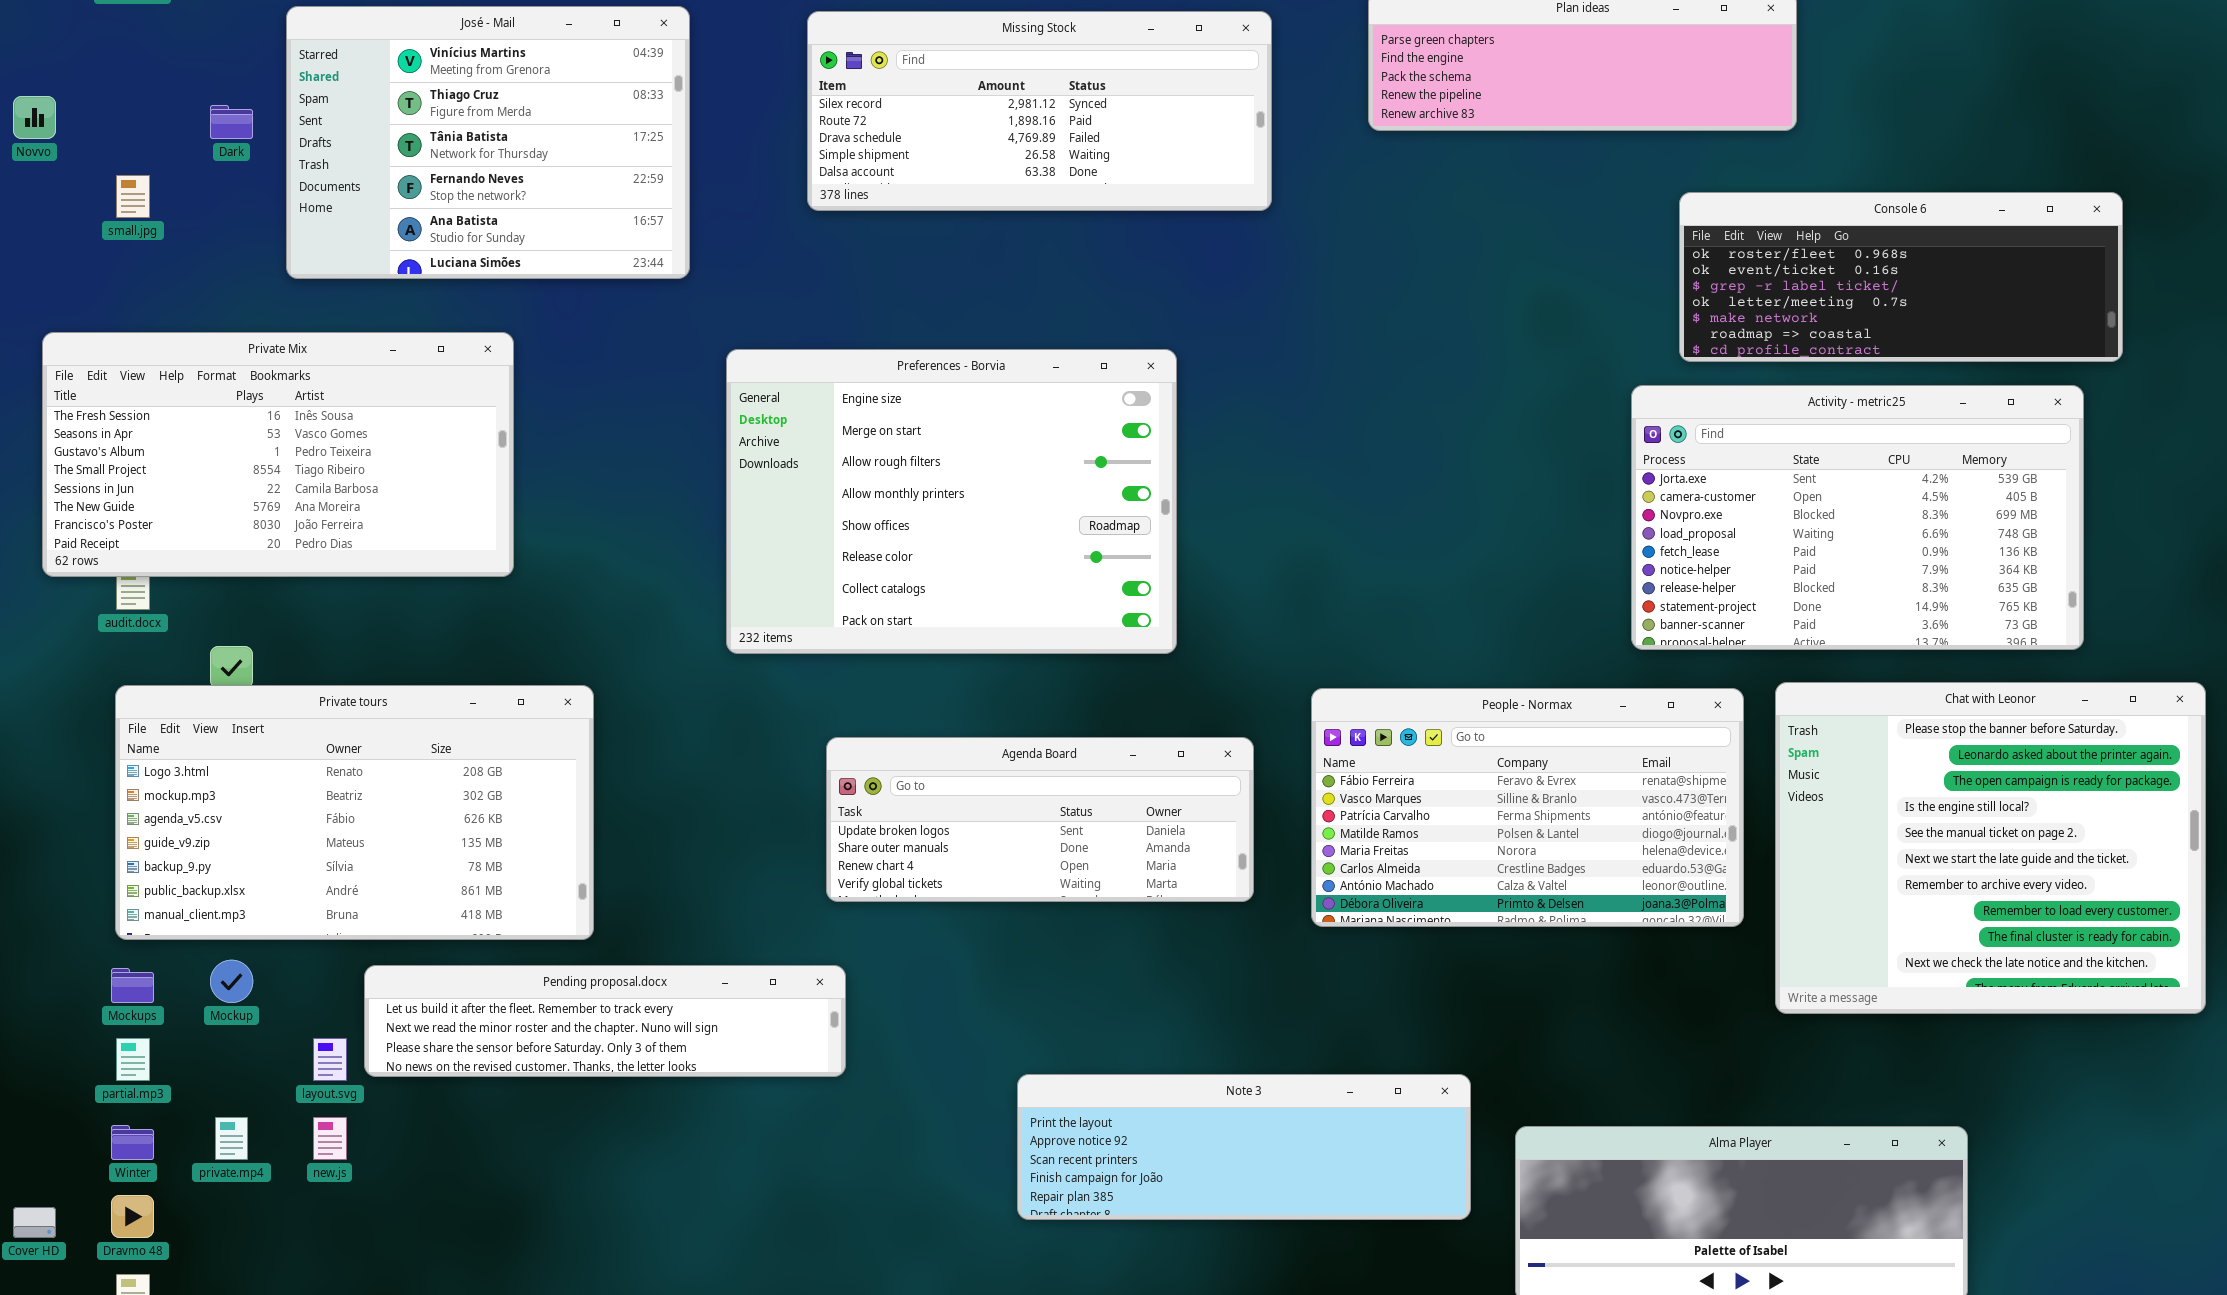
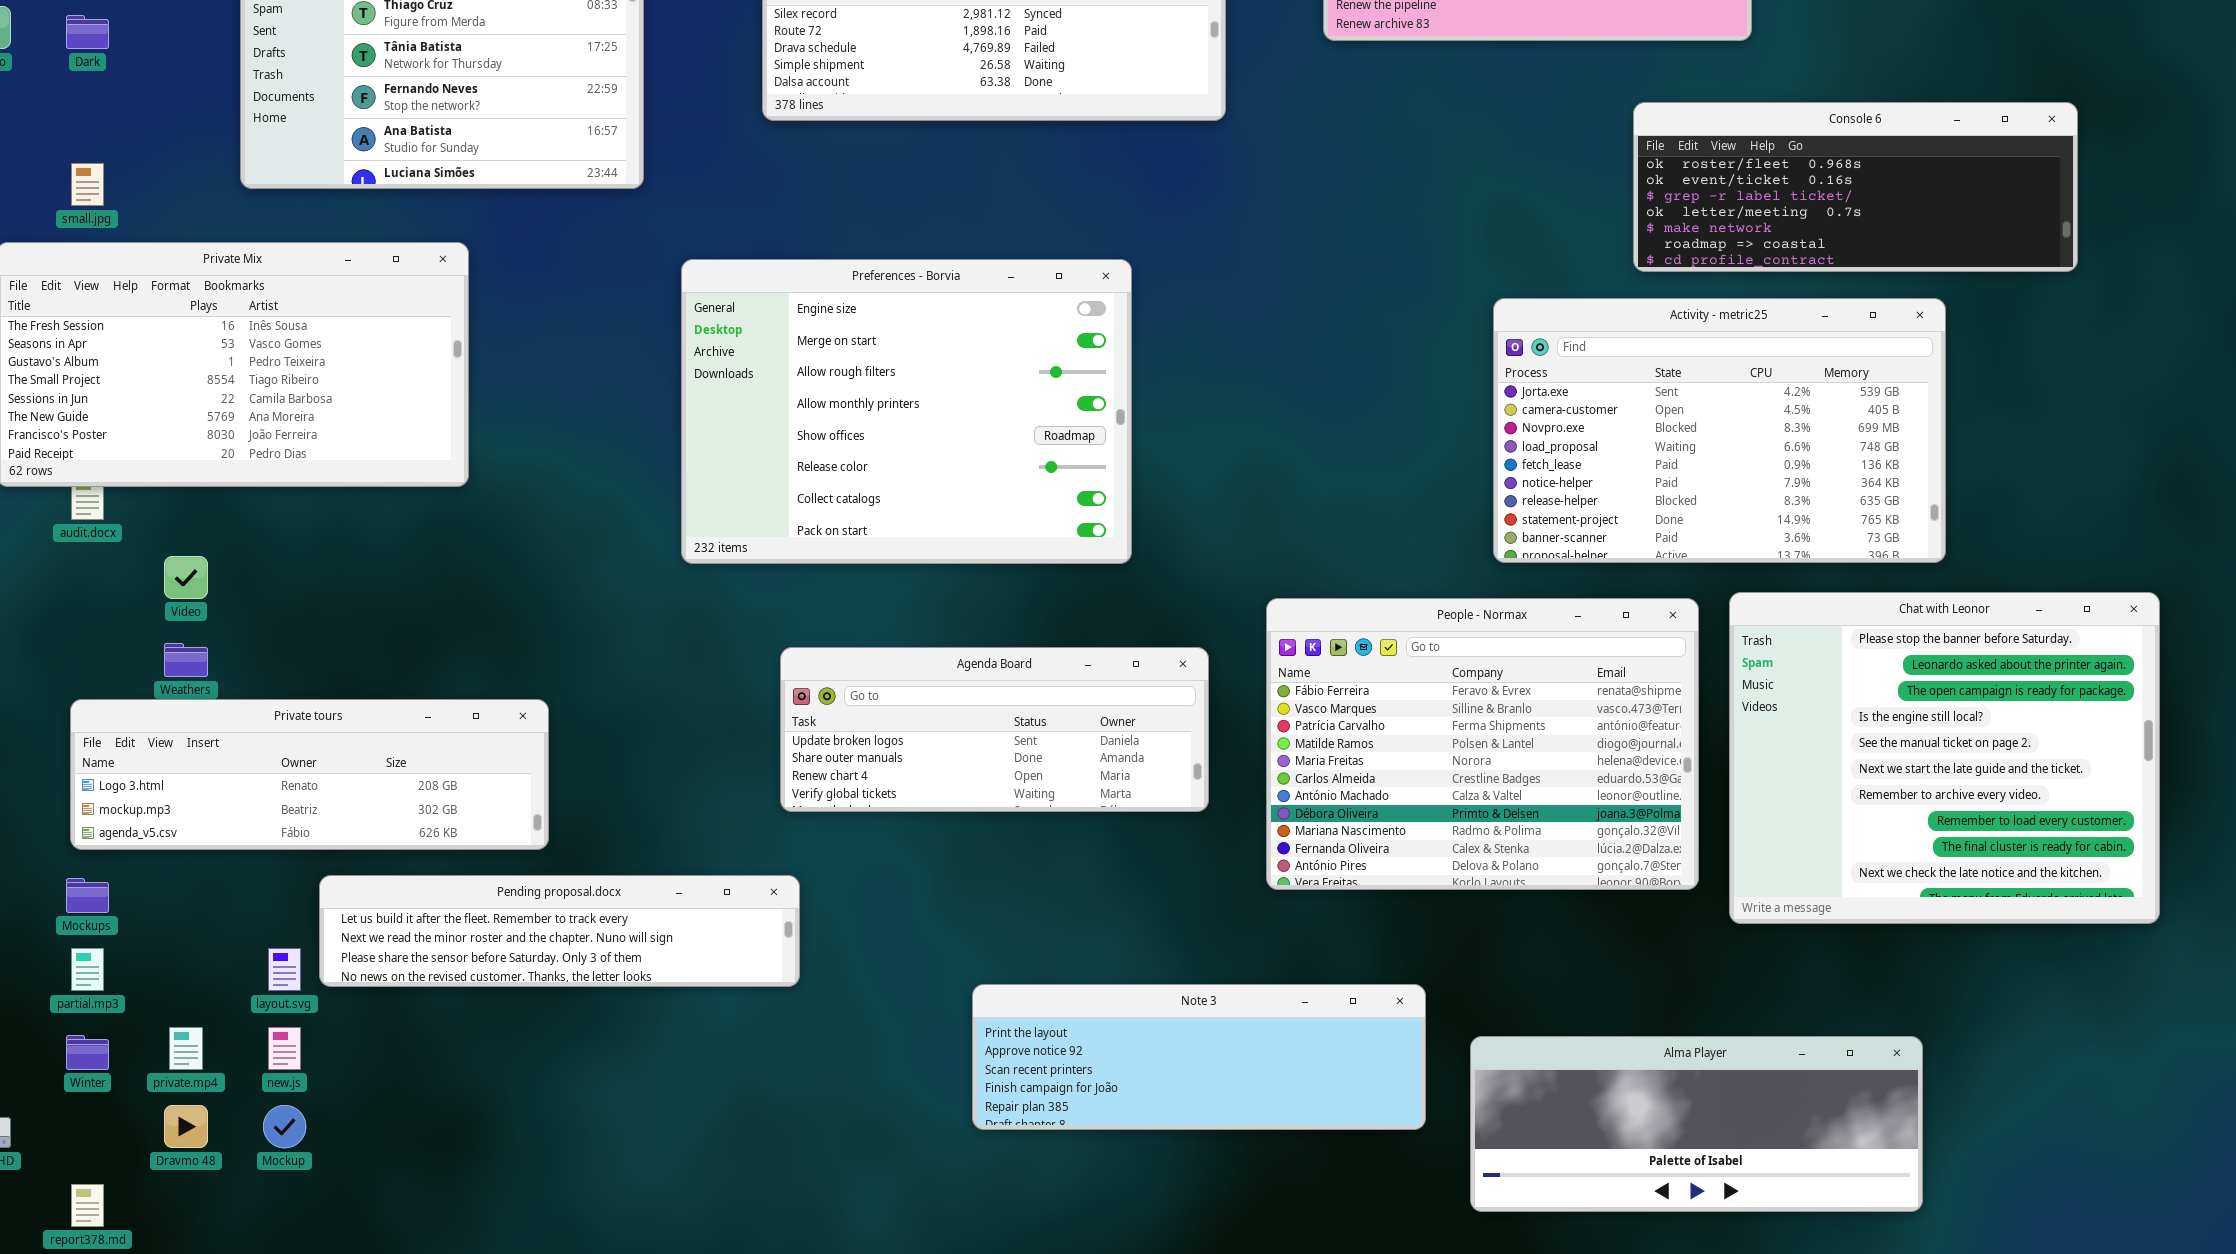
Dark: [210,105,253,139] -> [66,15,109,49], moved
small.jpg: [116,175,150,218] -> [71,163,104,206], moved
Activity - metric25: [1631,385,2084,650] -> [1493,298,1946,563], moved
Private tours: [115,685,594,940] -> [70,699,549,850], resized
People - Normax: [1311,688,1744,927] -> [1266,598,1699,890], resized
Mockup: [210,960,253,1003] -> [263,1105,306,1148], moved
Dravmo 48: [111,1195,154,1238] -> [164,1105,208,1148], moved

